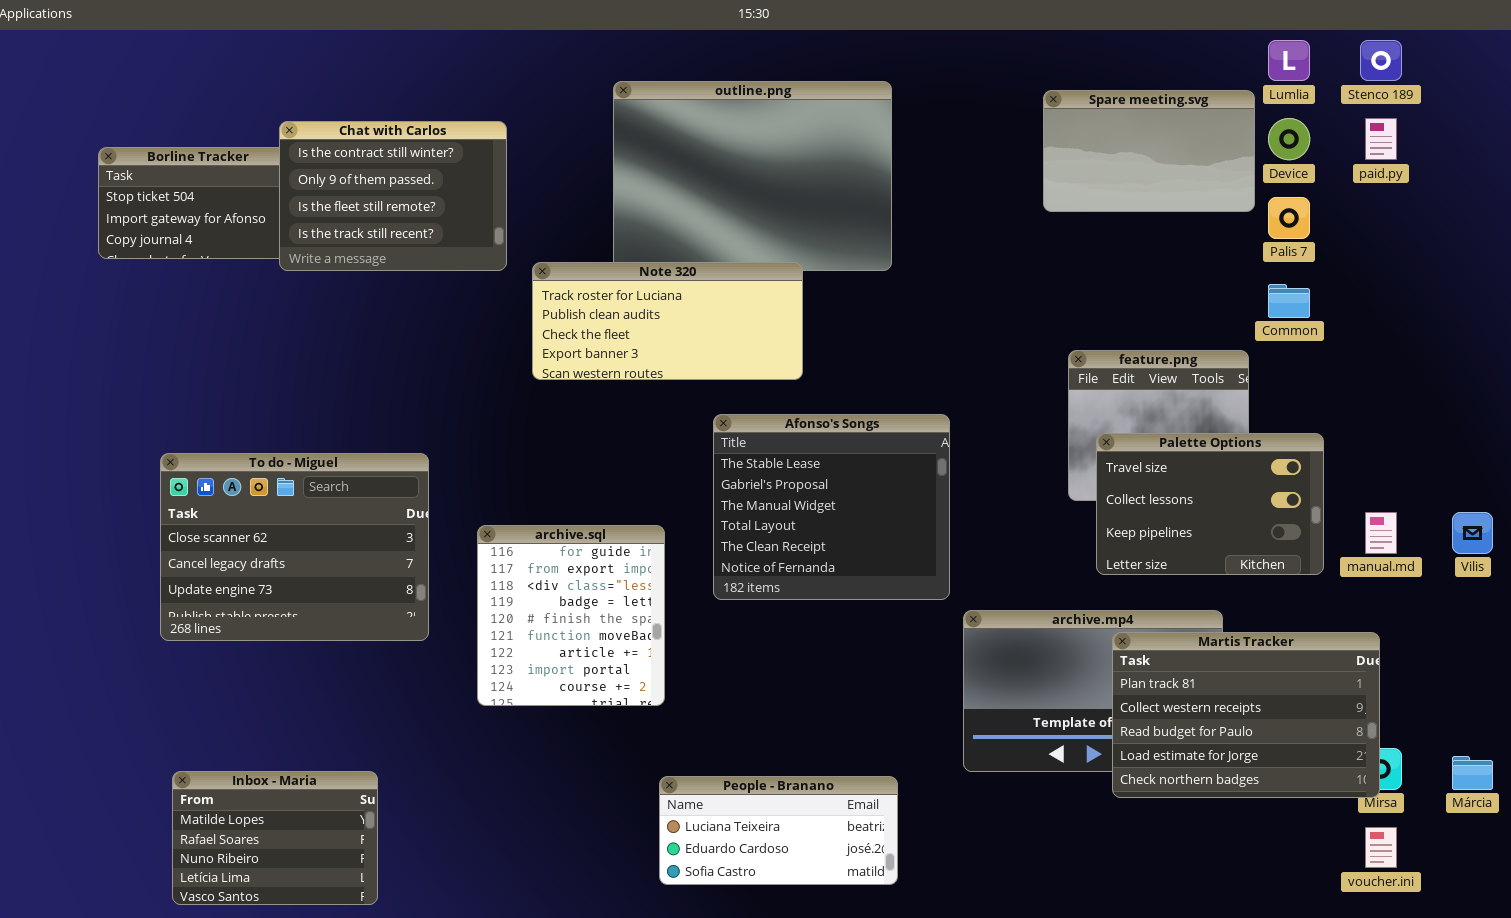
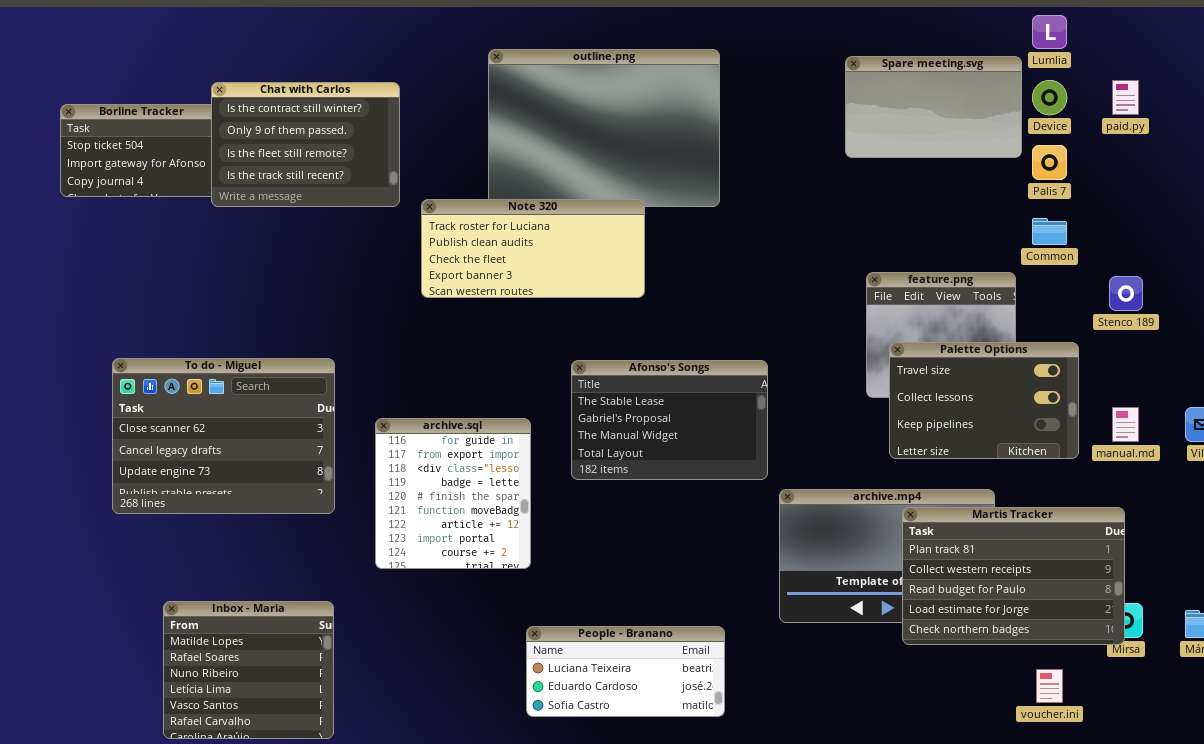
Stenco 189: [1360,40,1402,81] -> [1109,276,1143,311], moved
Afonso's Songs: [713,414,950,600] -> [571,360,768,480], resized
Inbox - Maria: [172,771,378,905] -> [163,601,334,739], moved, resized
voucher.ini: [1365,827,1397,868] -> [1036,669,1063,703], moved

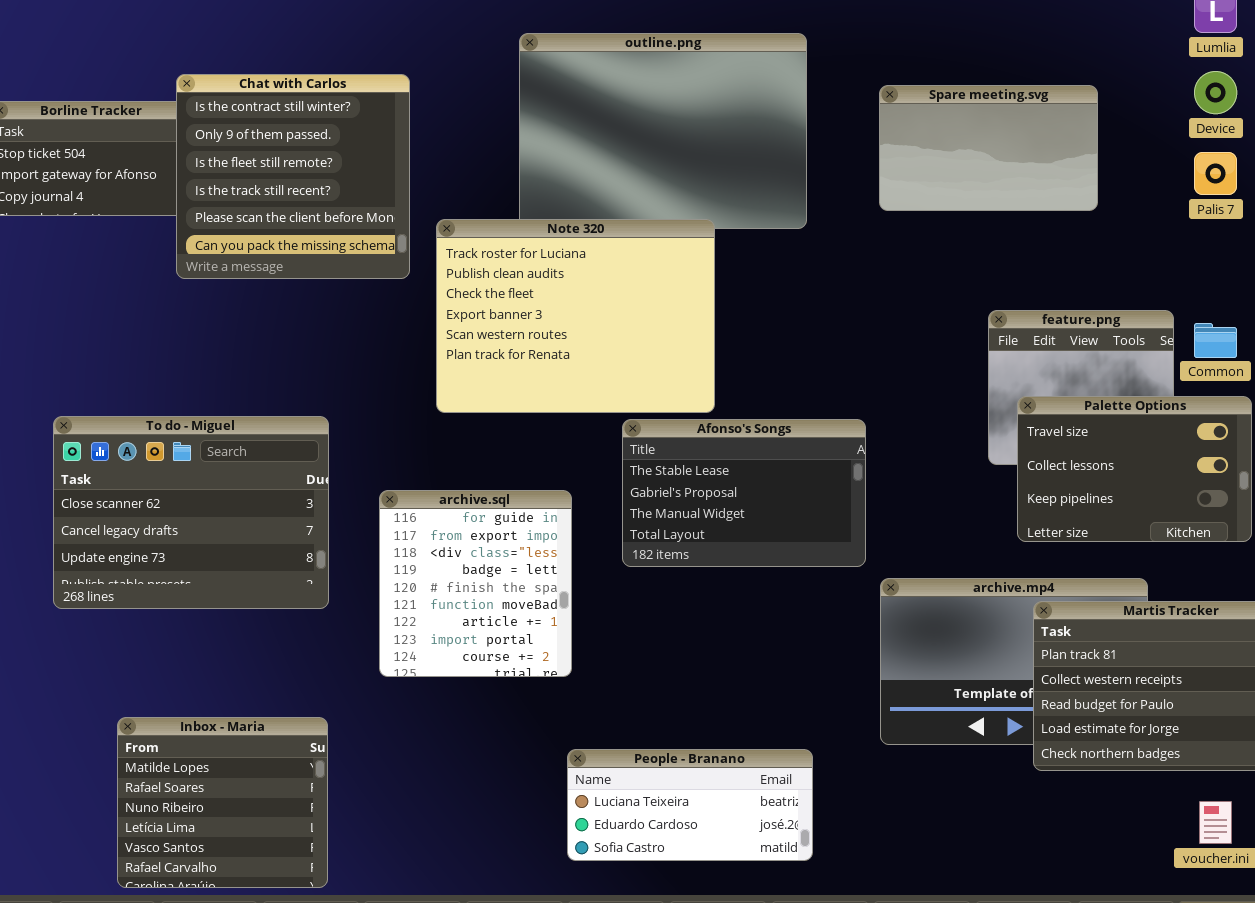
Spare meeting.svg: [845,56,1022,158] -> [879,85,1098,211], moved
Chat with Carlos: [211,82,400,207] -> [176,74,410,279], resized
Note 320: [421,199,645,298] -> [436,219,715,413], resized
Common: [1032,218,1067,245] -> [1194,323,1237,358], moved

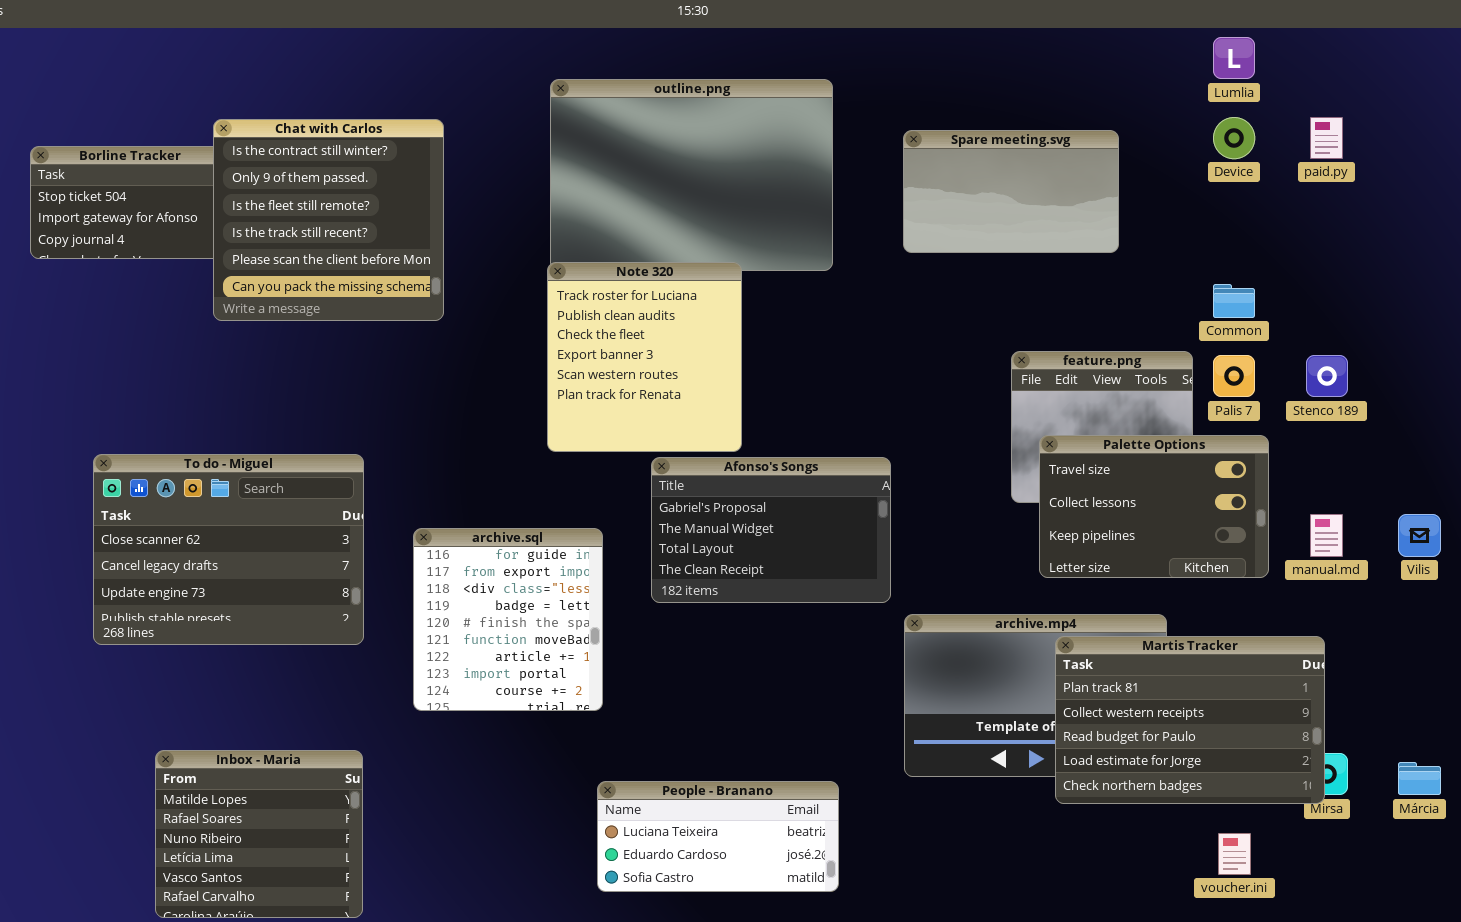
Palis 7: [1194,152,1237,195] -> [1213,355,1255,397], moved
Note 320: [436,219,715,413] -> [547,262,742,452], resized
Common: [1194,323,1237,358] -> [1213,284,1255,318], moved
Afonso's Songs: [622,419,866,567] -> [651,457,891,603], scrolled down 1 row

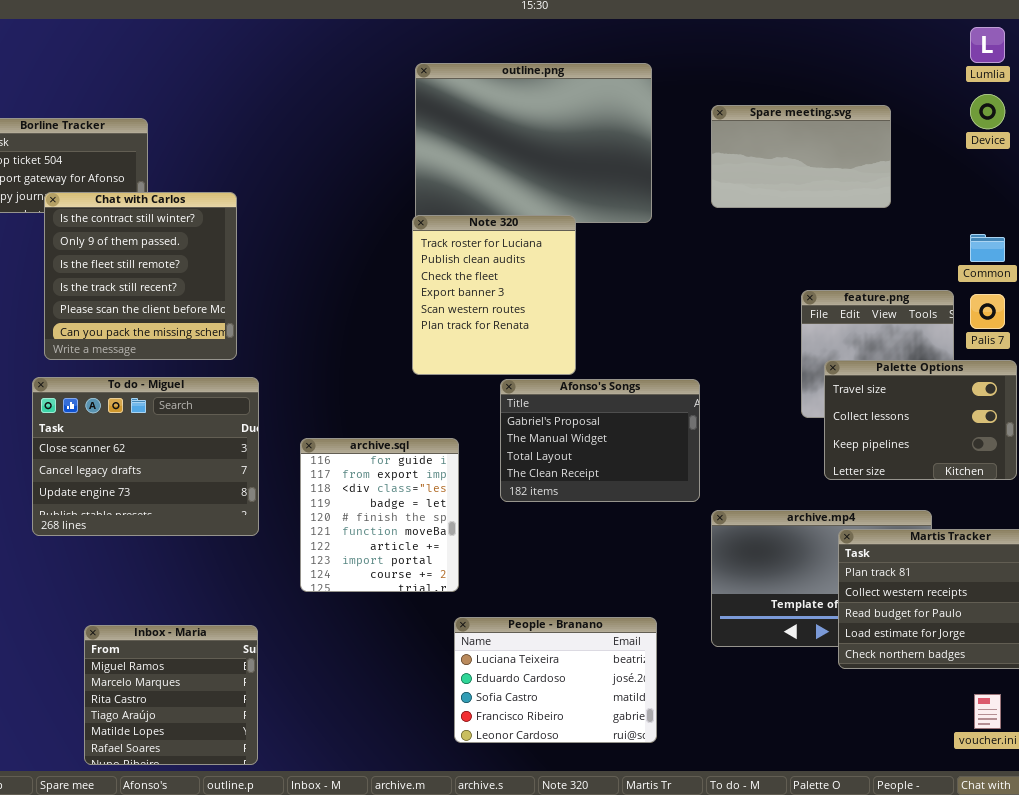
Chat with Carlos: [213,119,444,321] -> [44,192,237,360], moved
Inbox - Maria: [155,750,363,918] -> [84,625,258,765], scrolled up 4 rows
People - Branano: [597,781,839,892] -> [454,617,657,743], resized

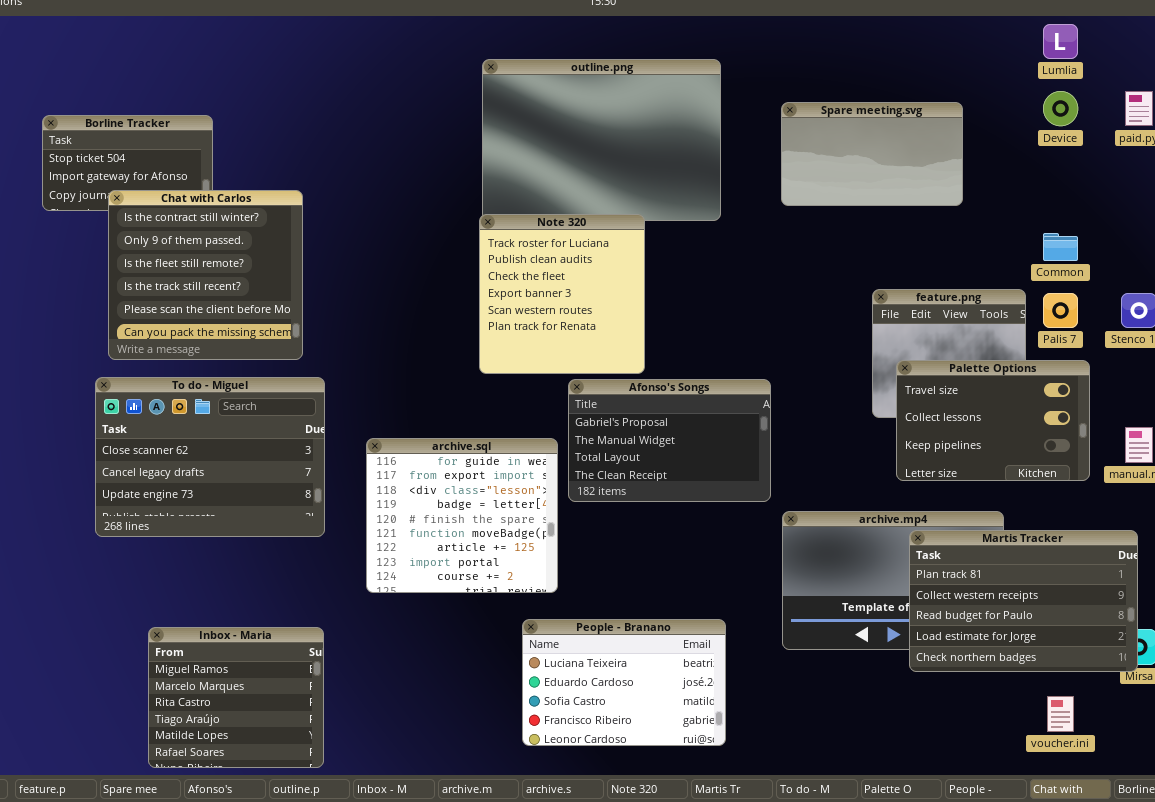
archive.sql: [300,438,459,592] -> [366,438,558,593], resized

